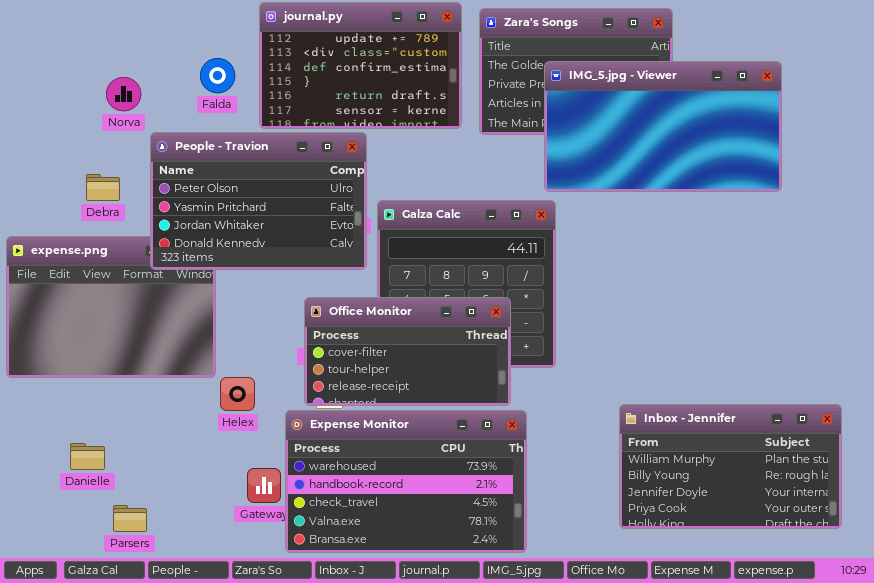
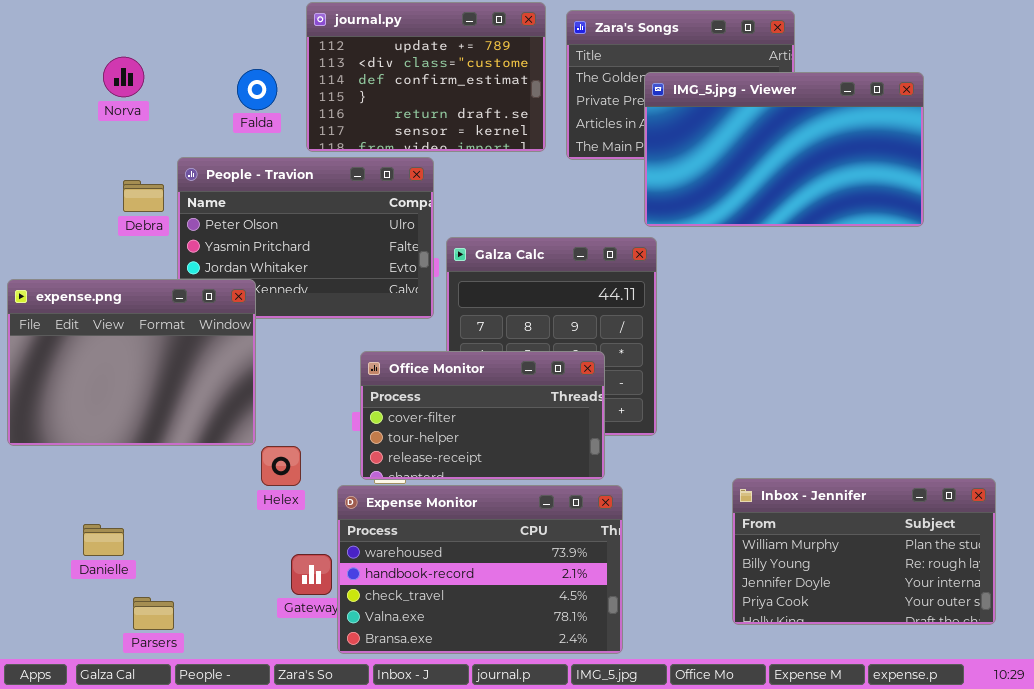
Norva: [106,77,141,111] -> [103,57,144,97], moved
Debra: [86,174,120,201] -> [123,180,164,212], moved
expense.png: [6,236,216,378] -> [7,279,256,446], raised

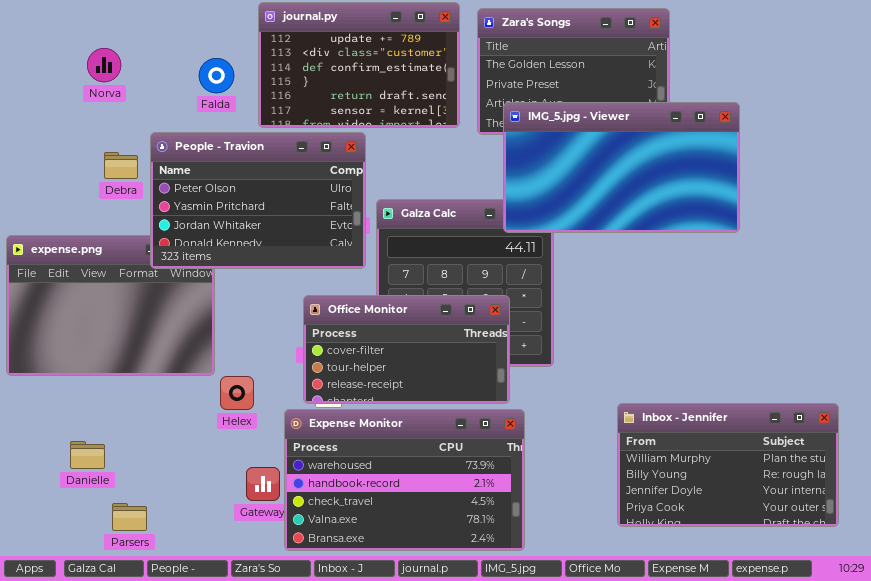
IMG_5.jpg - Viewer: [644,72,924,227] -> [503,102,740,233], moved
People - Travion: [177,157,434,319] -> [150,132,366,269], raised

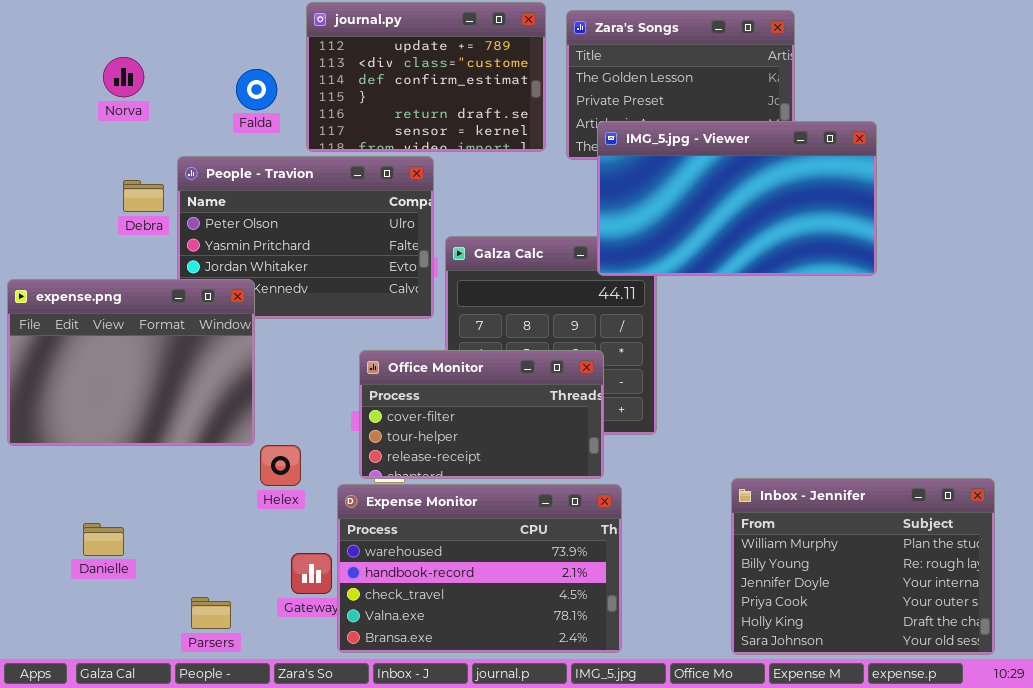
expense.png: [6,235,215,376] -> [7,279,255,446], raised
Inbox - Jennifer: [617,403,839,527] -> [731,478,995,655], resized
Parsers: [112,503,147,531] -> [191,597,231,629], moved

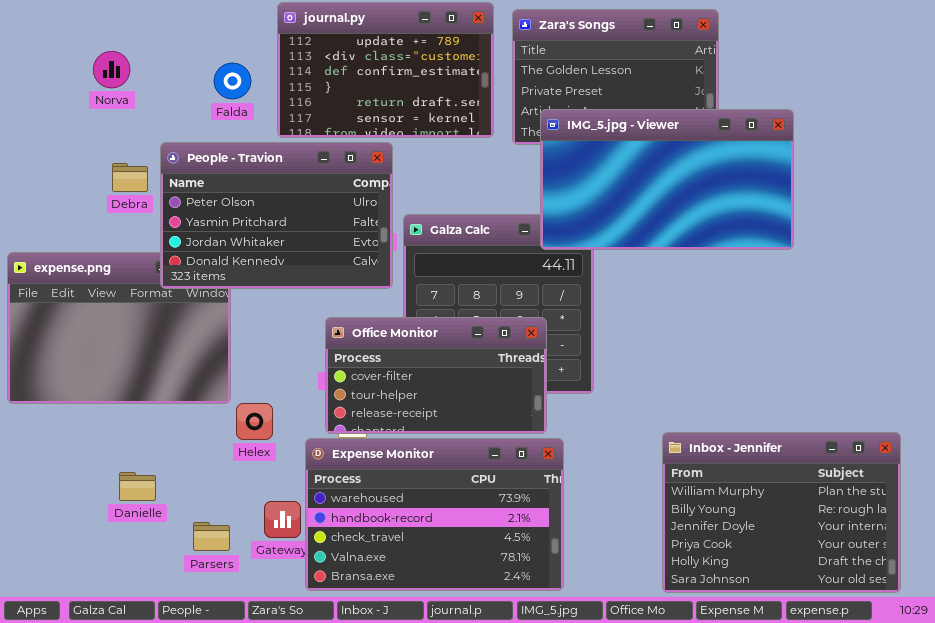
People - Travion: [177,156,434,319] -> [160,142,393,289], raised
Danielle: [83,523,124,556] -> [119,472,156,501], moved
Parsers: [191,597,231,629] -> [193,522,230,551], moved

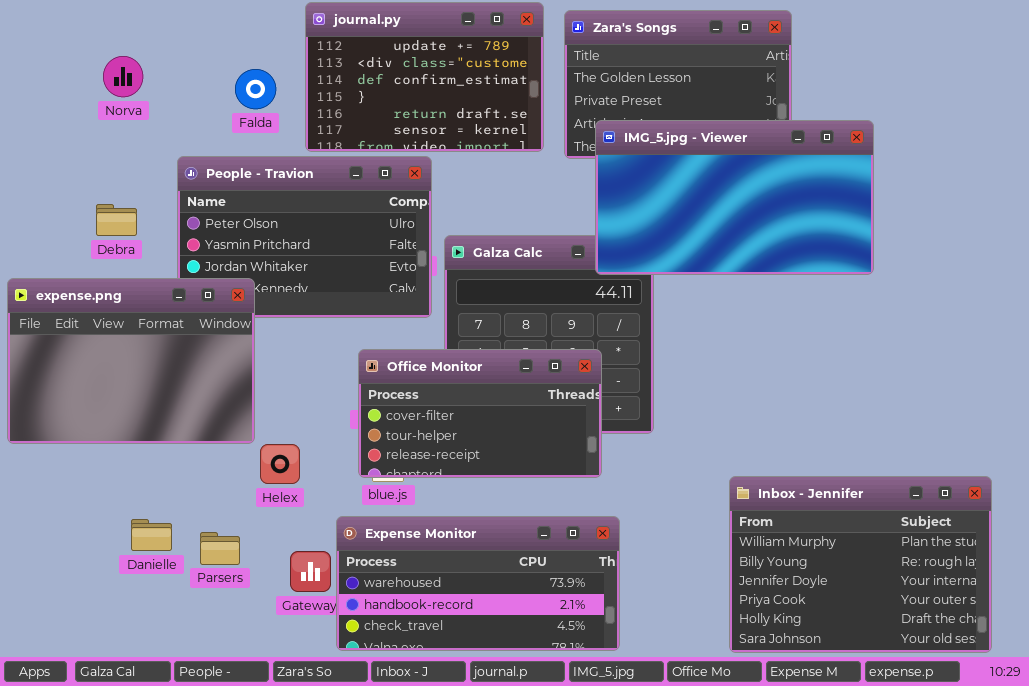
Debra: [112,163,148,192] -> [96,204,137,236], moved
expense.png: [7,252,231,404] -> [7,278,255,444], raised
Expense Monitor: [305,438,564,591] -> [336,516,620,651], resized
Parsers: [193,522,230,551] -> [200,532,240,565], moved

